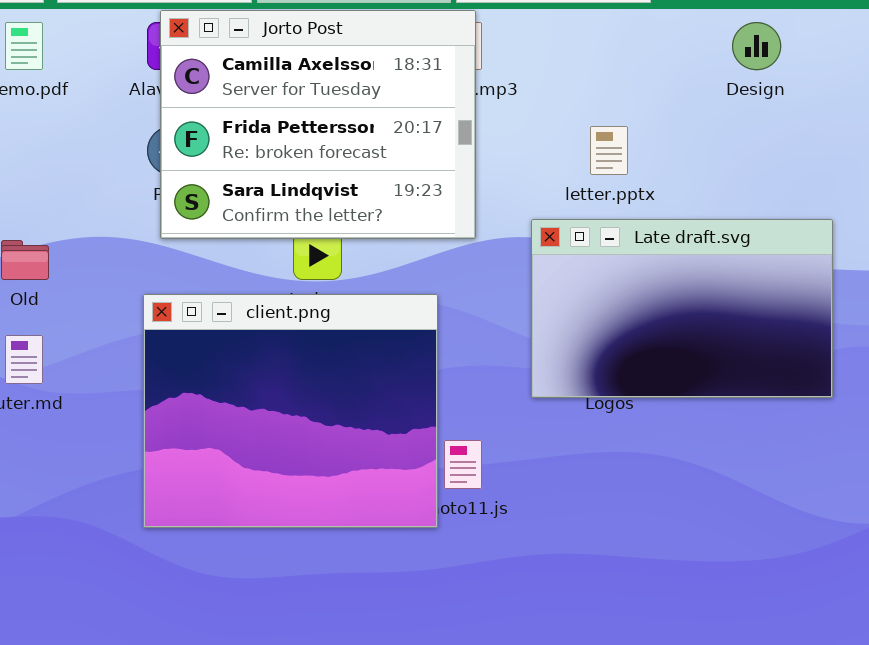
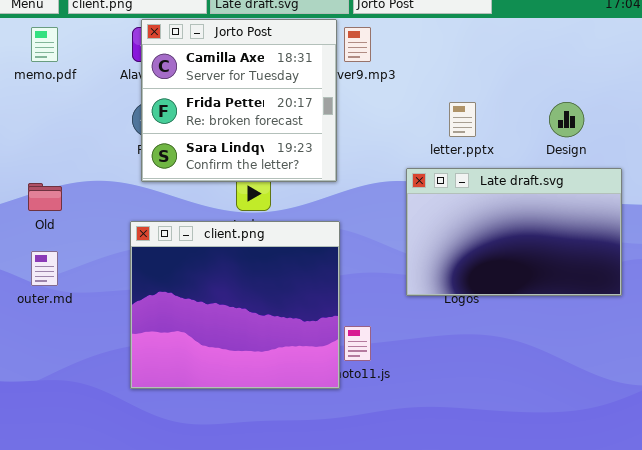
Jorto Post: [160,10,476,239] -> [141,19,337,182], resized
Design: [732,22,781,70] -> [549,102,584,137], moved

